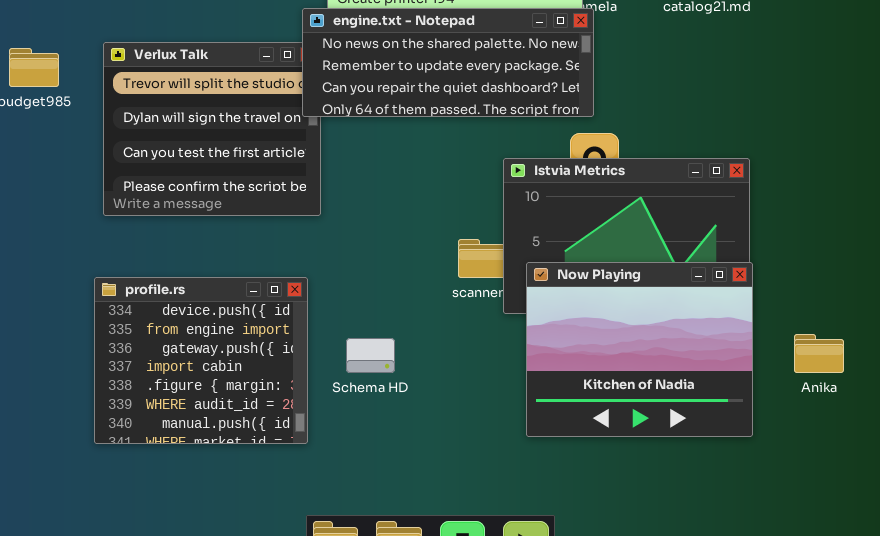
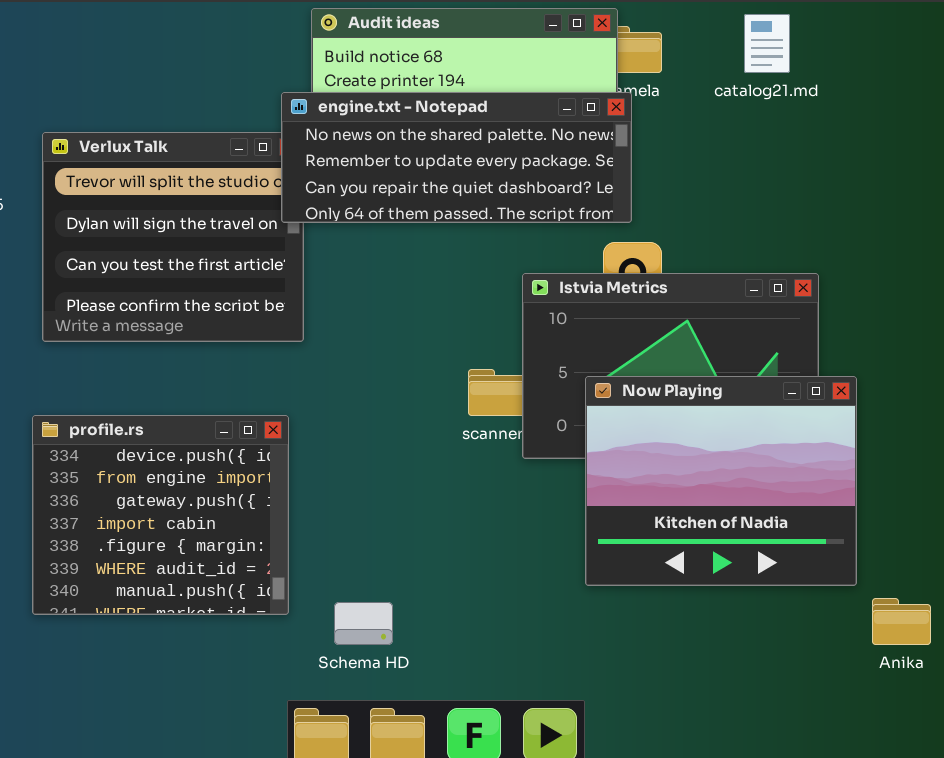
Now Playing: [526,262,753,437] -> [585,376,857,586], moved
Anika: [794,334,844,373] -> [872,598,931,645], moved
Schema HD: [346,338,395,373] -> [334,602,393,645], moved

